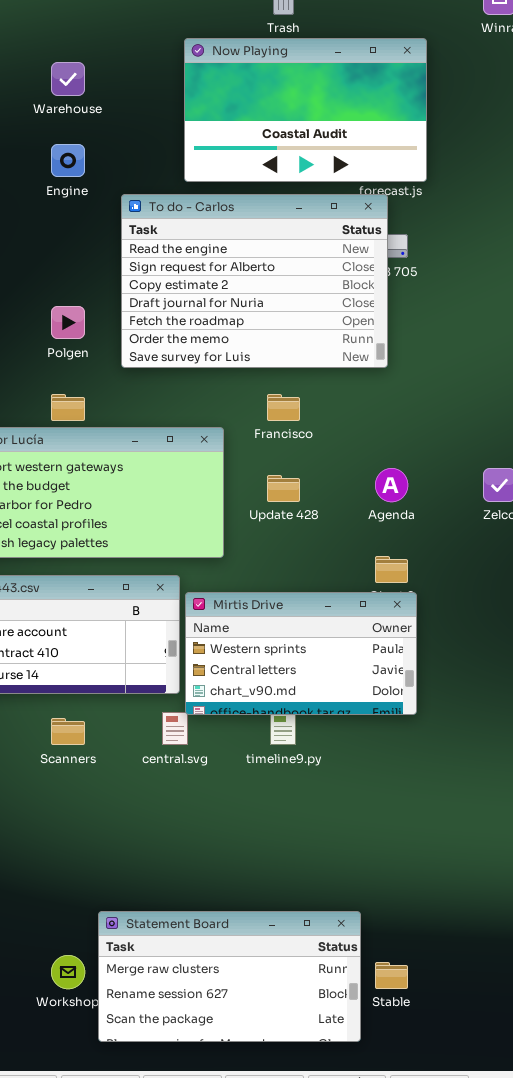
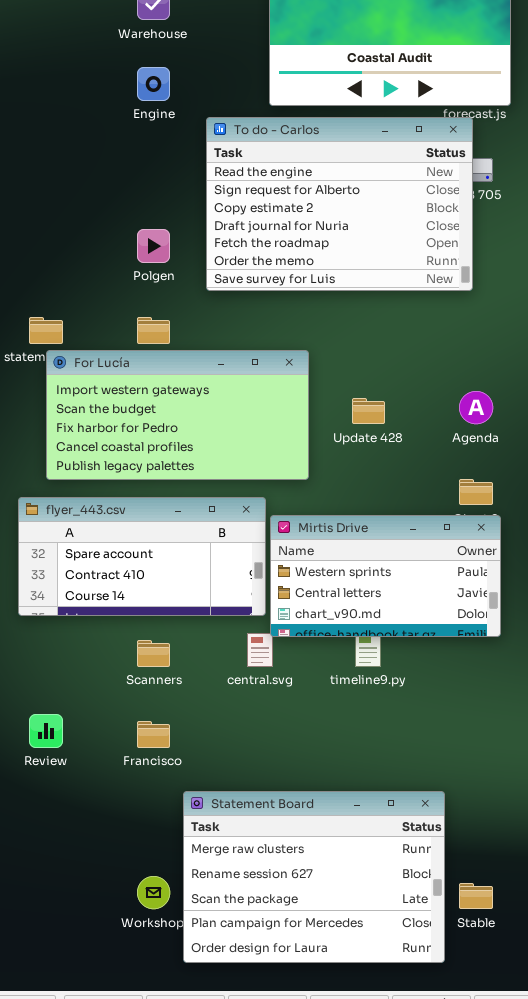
Francisco: [267,394,300,421] -> [137,721,170,748], moved
Statement Board: [98,911,361,1042] -> [183,791,445,963], resized

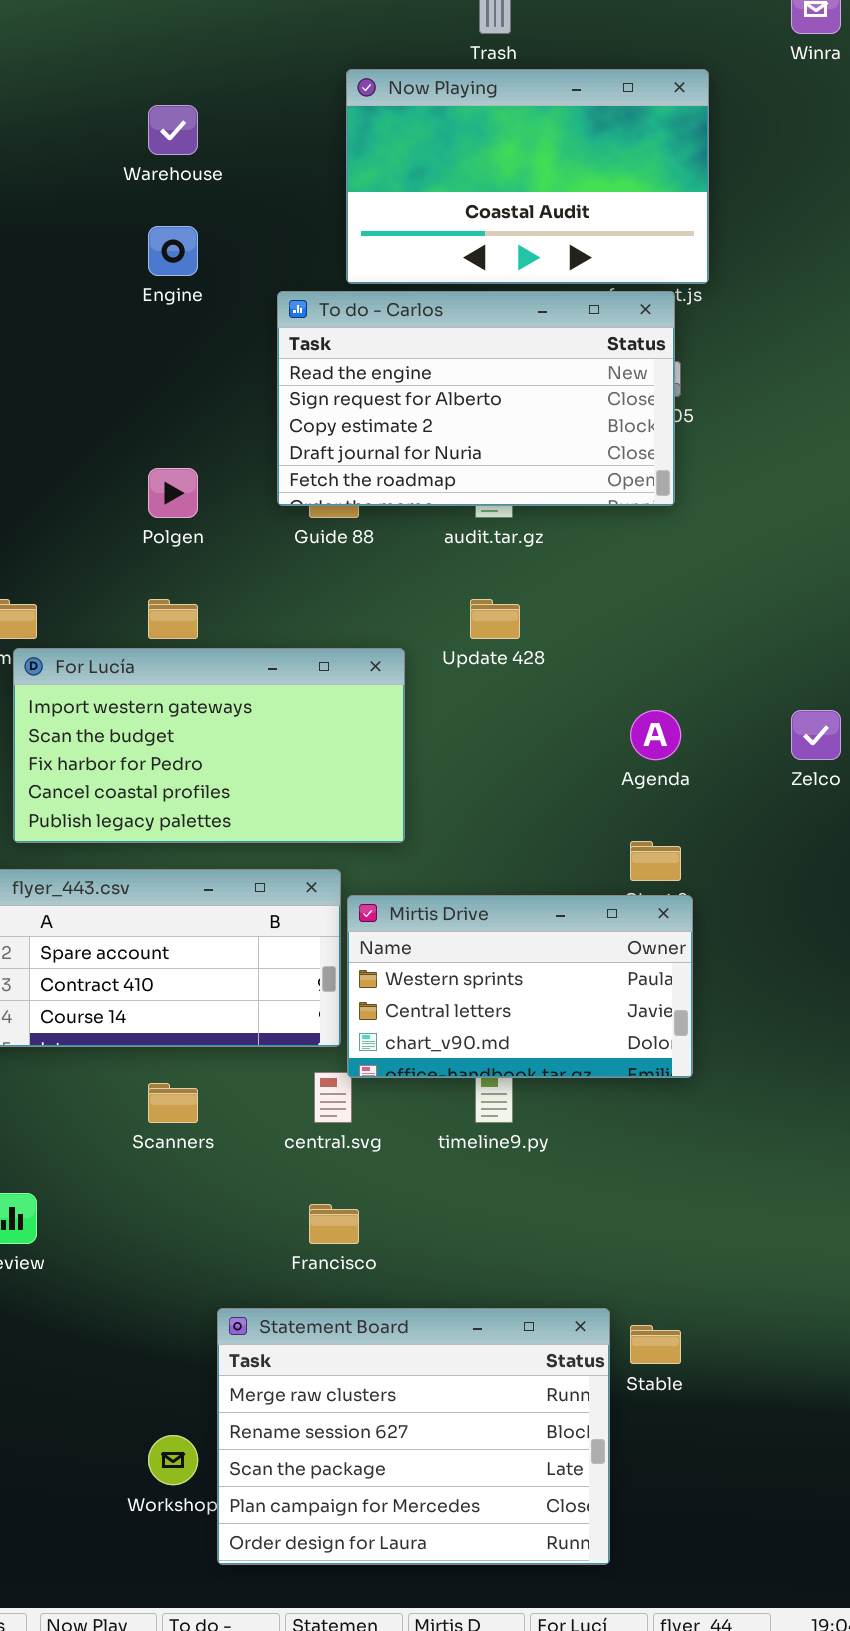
To do - Carlos: [206,117,473,291] -> [277,291,675,506], moved, resized
Update 428: [352,398,385,424] -> [470,599,520,639], moved
Francisco: [137,721,170,748] -> [309,1204,359,1244], moved
Stable: [459,883,493,909] -> [630,1325,681,1364], moved

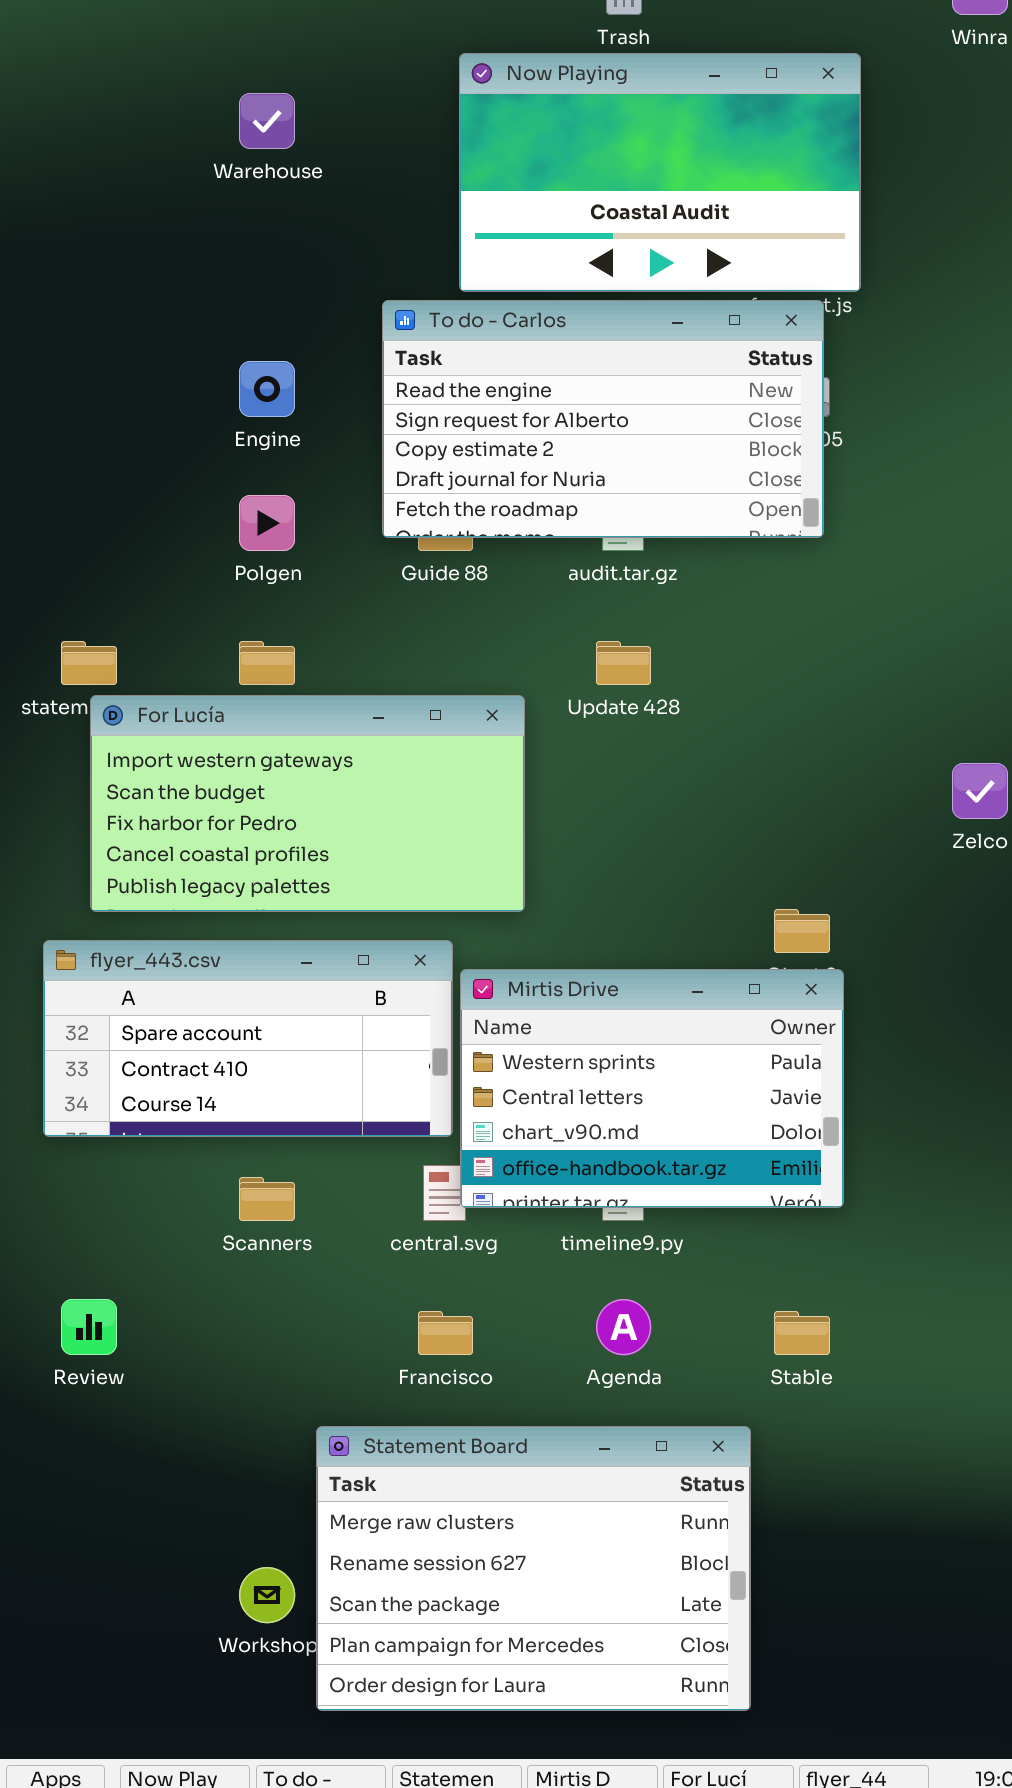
Engine: [148,226,198,276] -> [239,361,295,417], moved
Agenda: [630,710,681,760] -> [596,1299,651,1355], moved
Mirtis Drive: [347,895,693,1078] -> [460,969,844,1208], resized
Stable: [630,1325,681,1364] -> [774,1311,830,1355], moved

